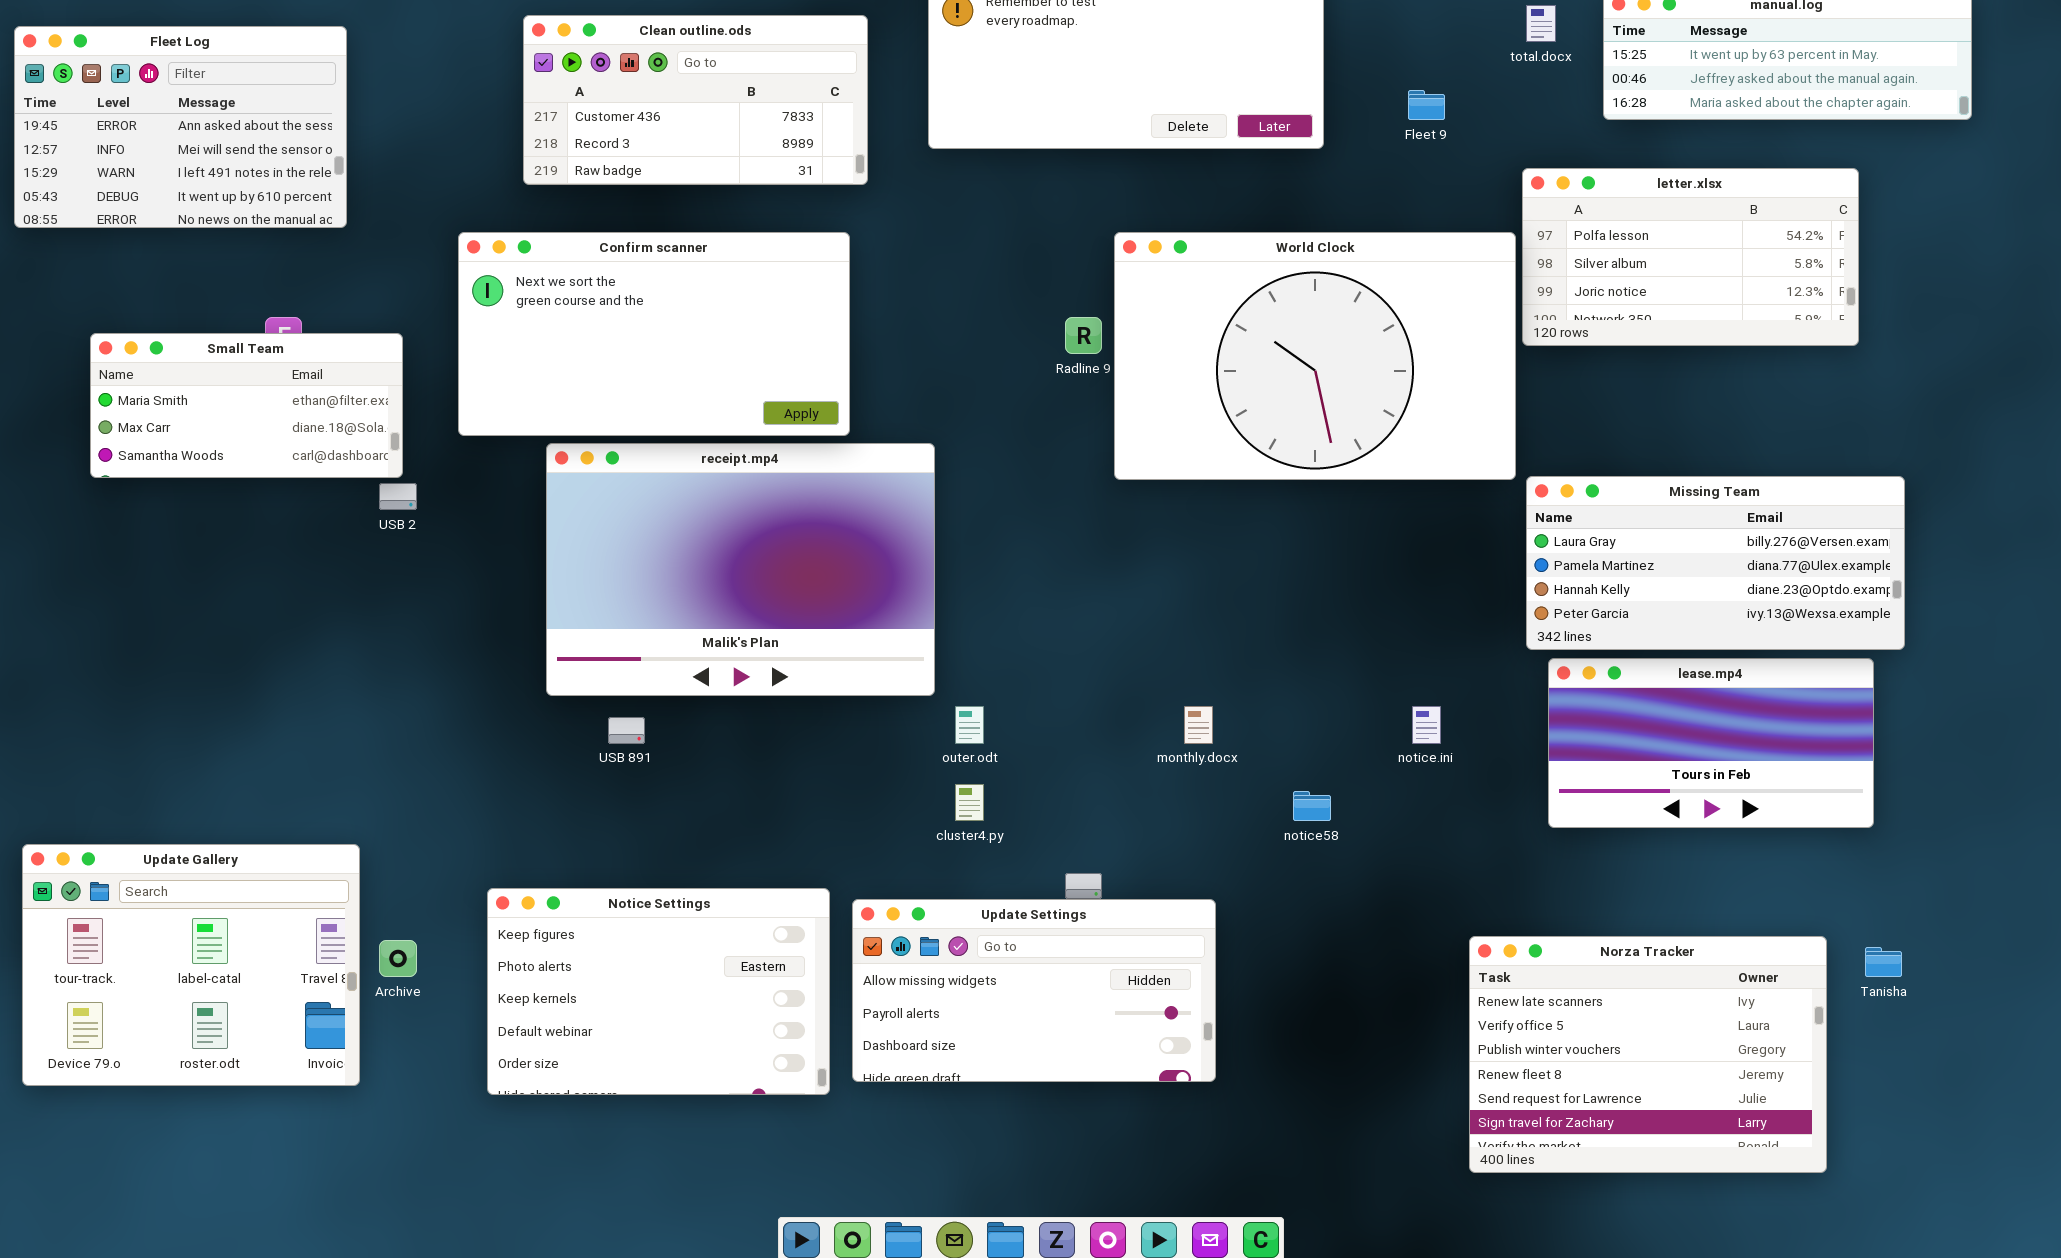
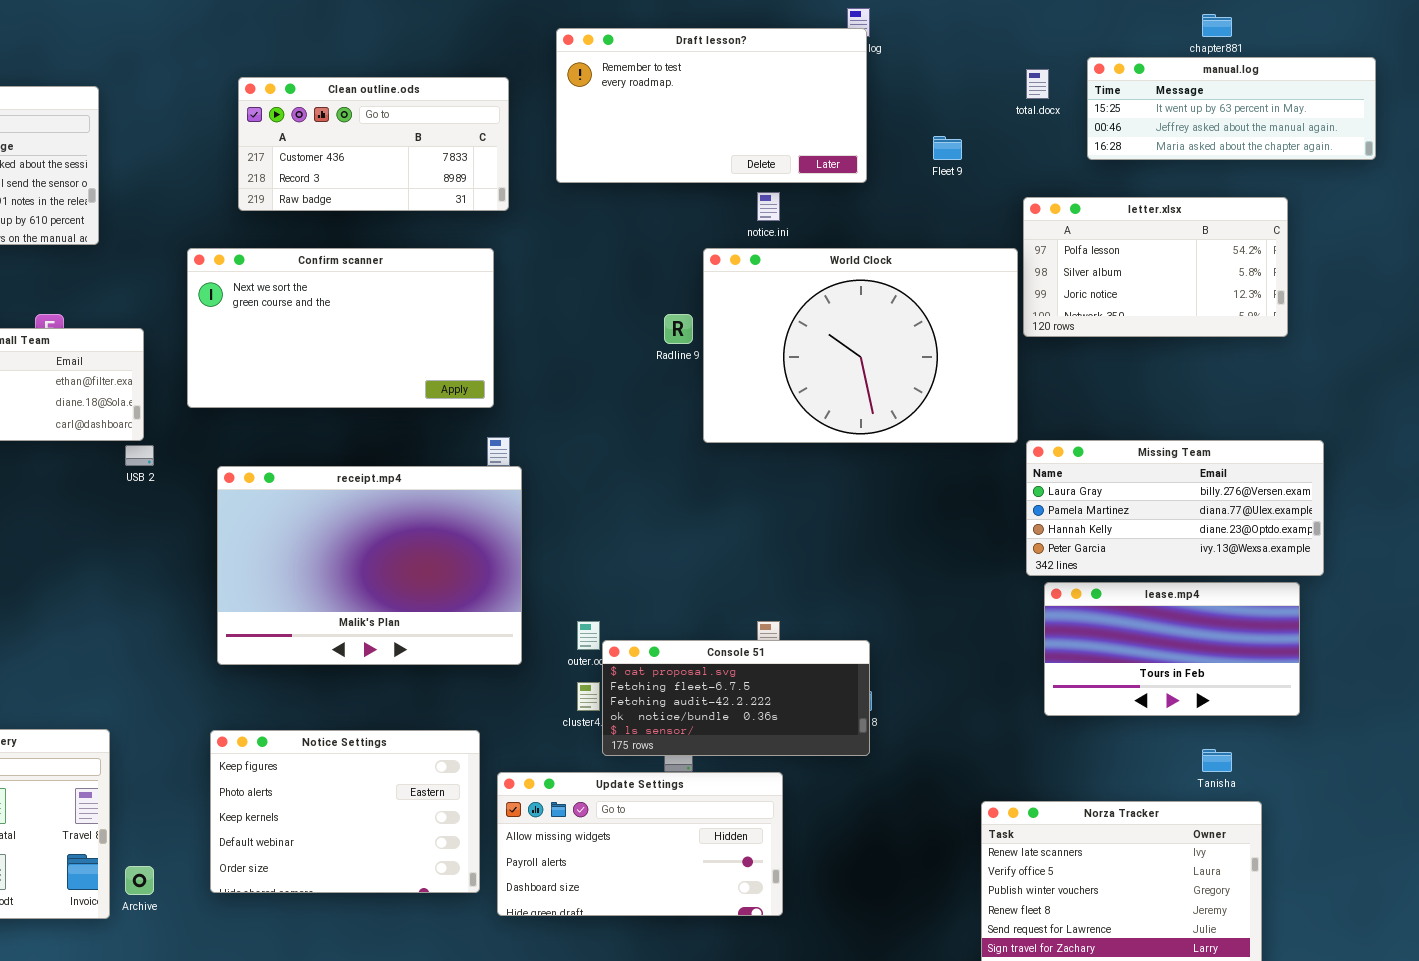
receipt.mp4: [546,443,935,696] -> [217,466,522,665], moved
notice.ini: [1412,706,1441,744] -> [757,192,780,221], moved
Console 51: none -> [602,640,870,756], opened
Notice Settings: [487,888,830,1095] -> [210,730,480,893], moved
Archive: [379,940,417,977] -> [125,866,154,895], moved
Tanisha: [1865,947,1902,977] -> [1202,749,1232,772], moved

